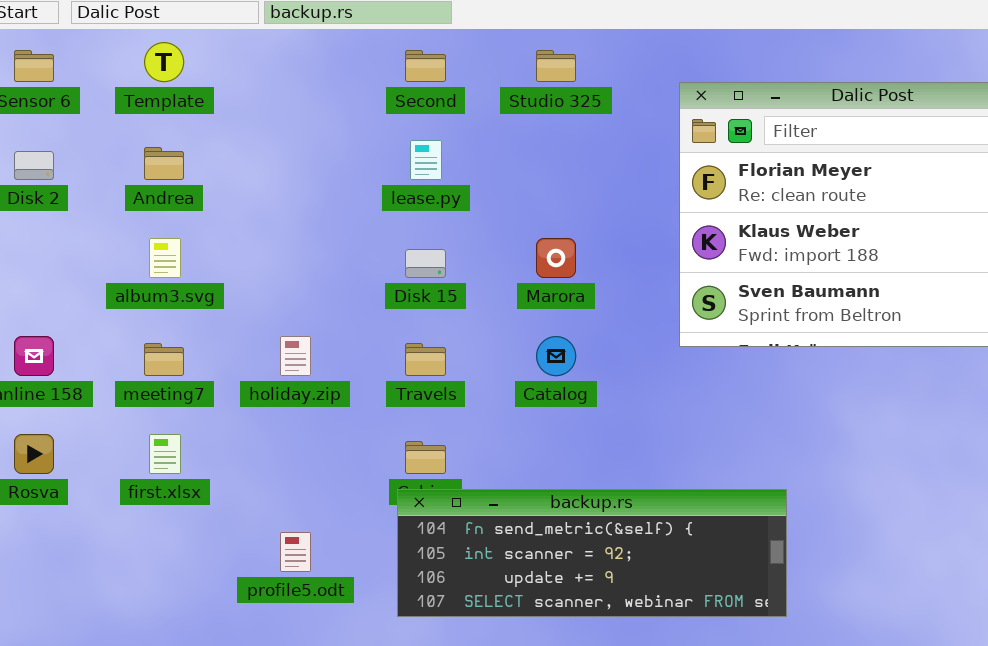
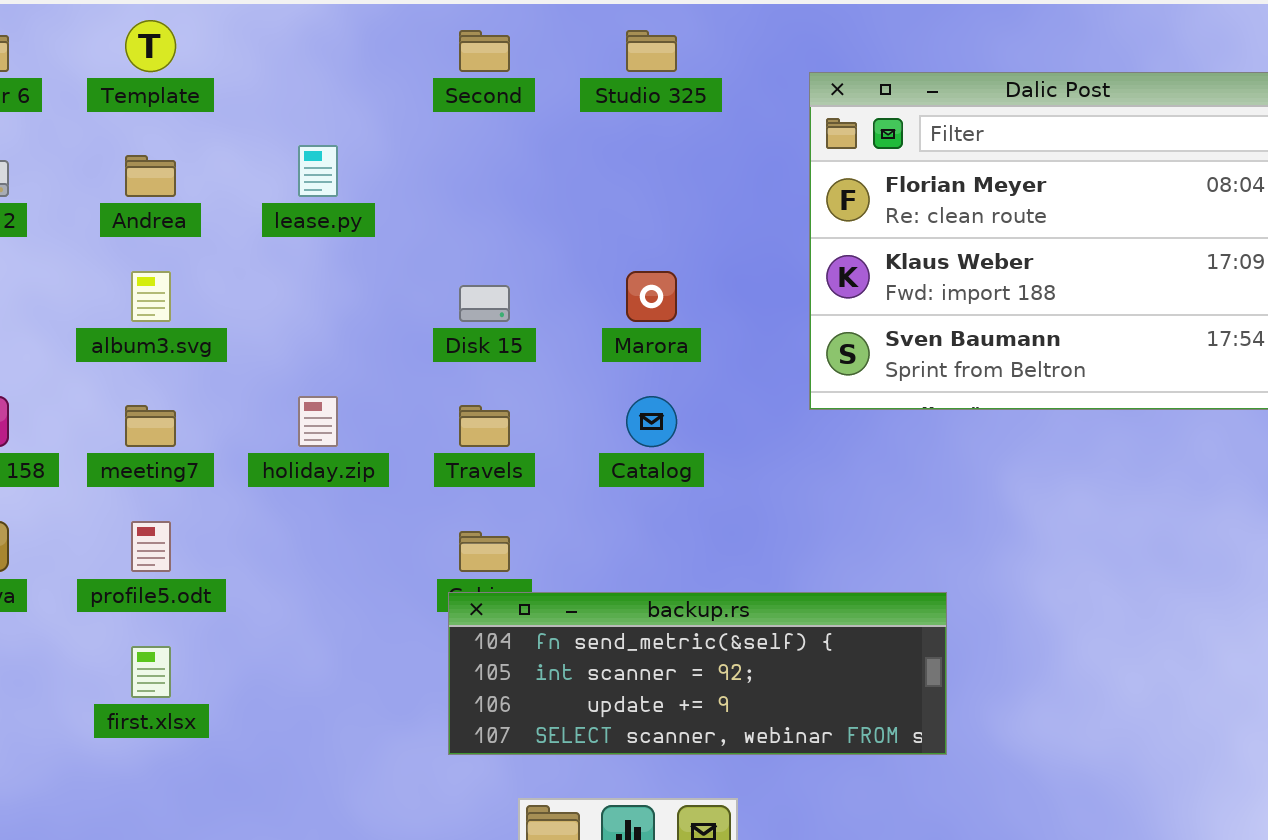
lease.py: [410,140,442,180] -> [298,145,338,197], moved
first.xlsx: [149,434,181,474] -> [131,646,171,698], moved
profile5.odt: [280,532,311,572] -> [131,521,171,572], moved

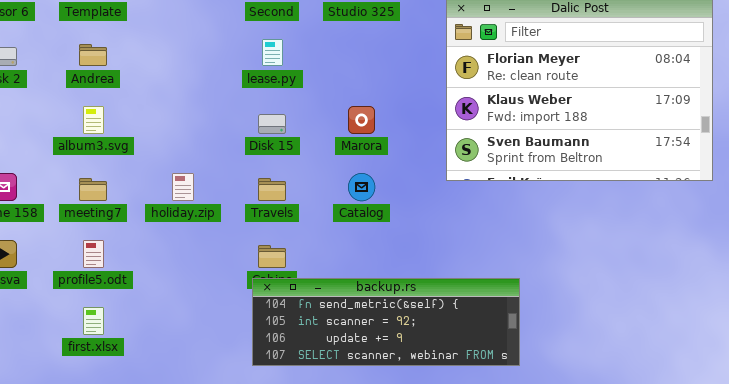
lease.py: [298,145,338,197] -> [262,39,283,66], moved

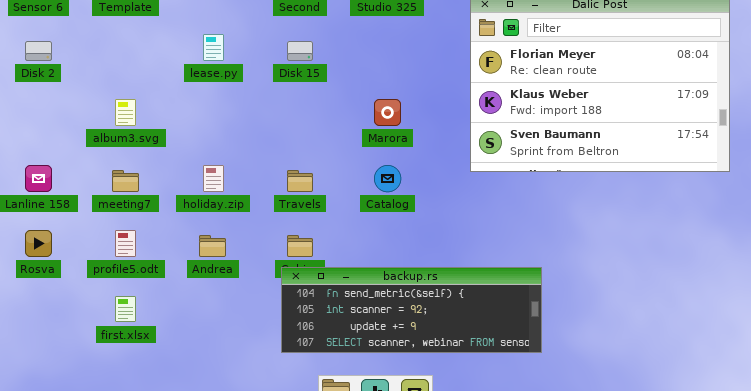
lease.py: [262,39,283,66] -> [203,34,224,61], moved
Andrea: [79,44,107,66] -> [199,235,226,257], moved
Disk 15: [258,114,286,134] -> [287,41,313,61], moved

